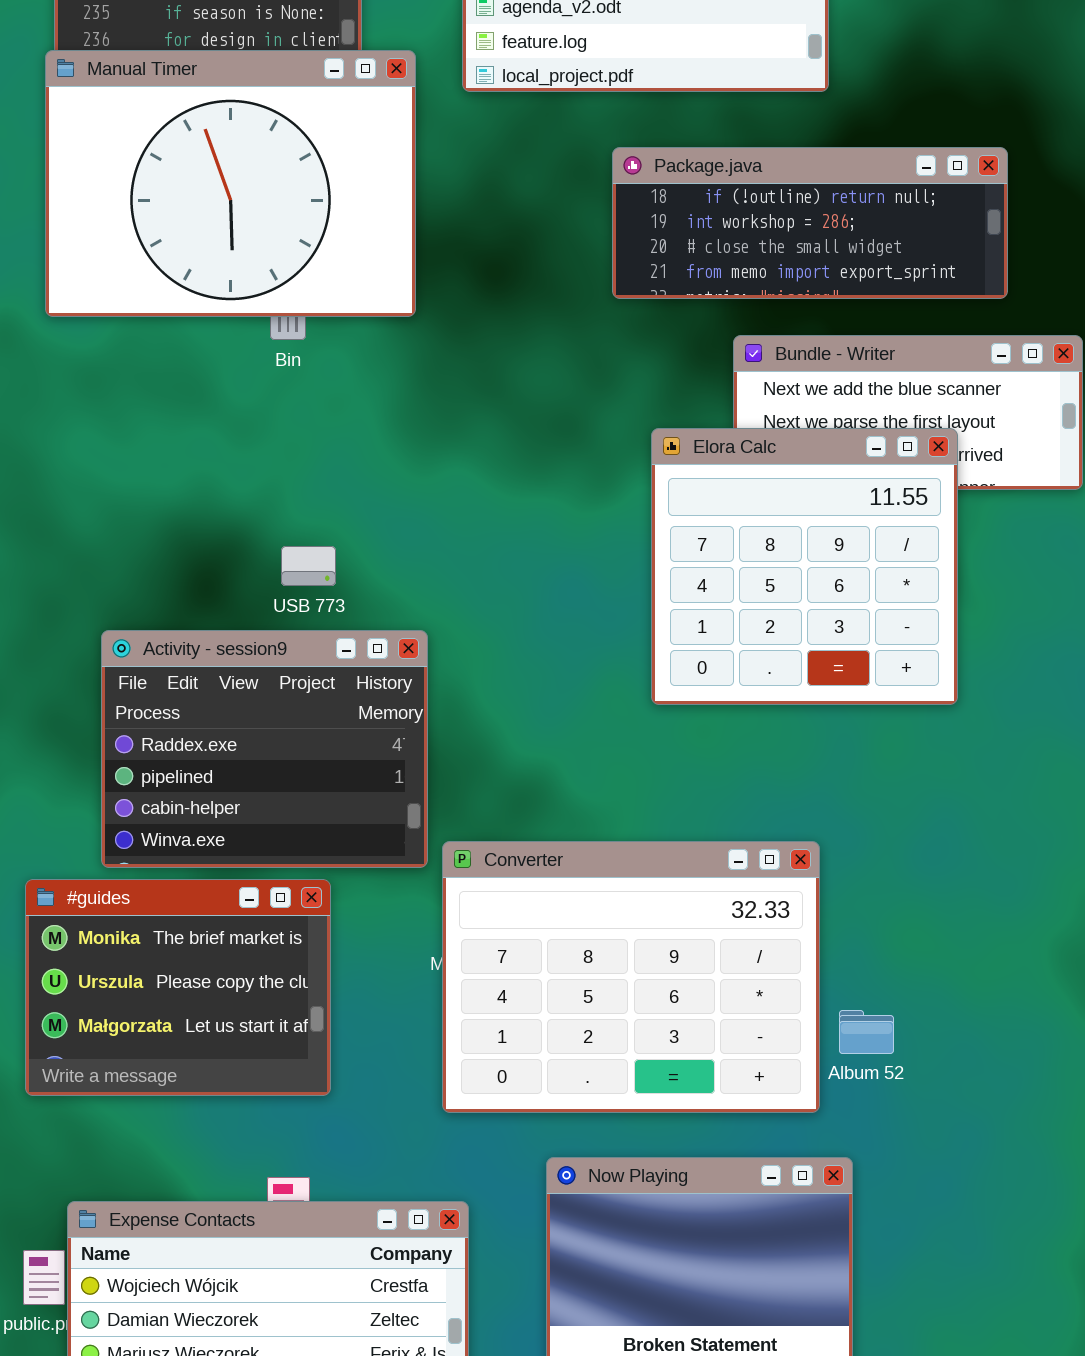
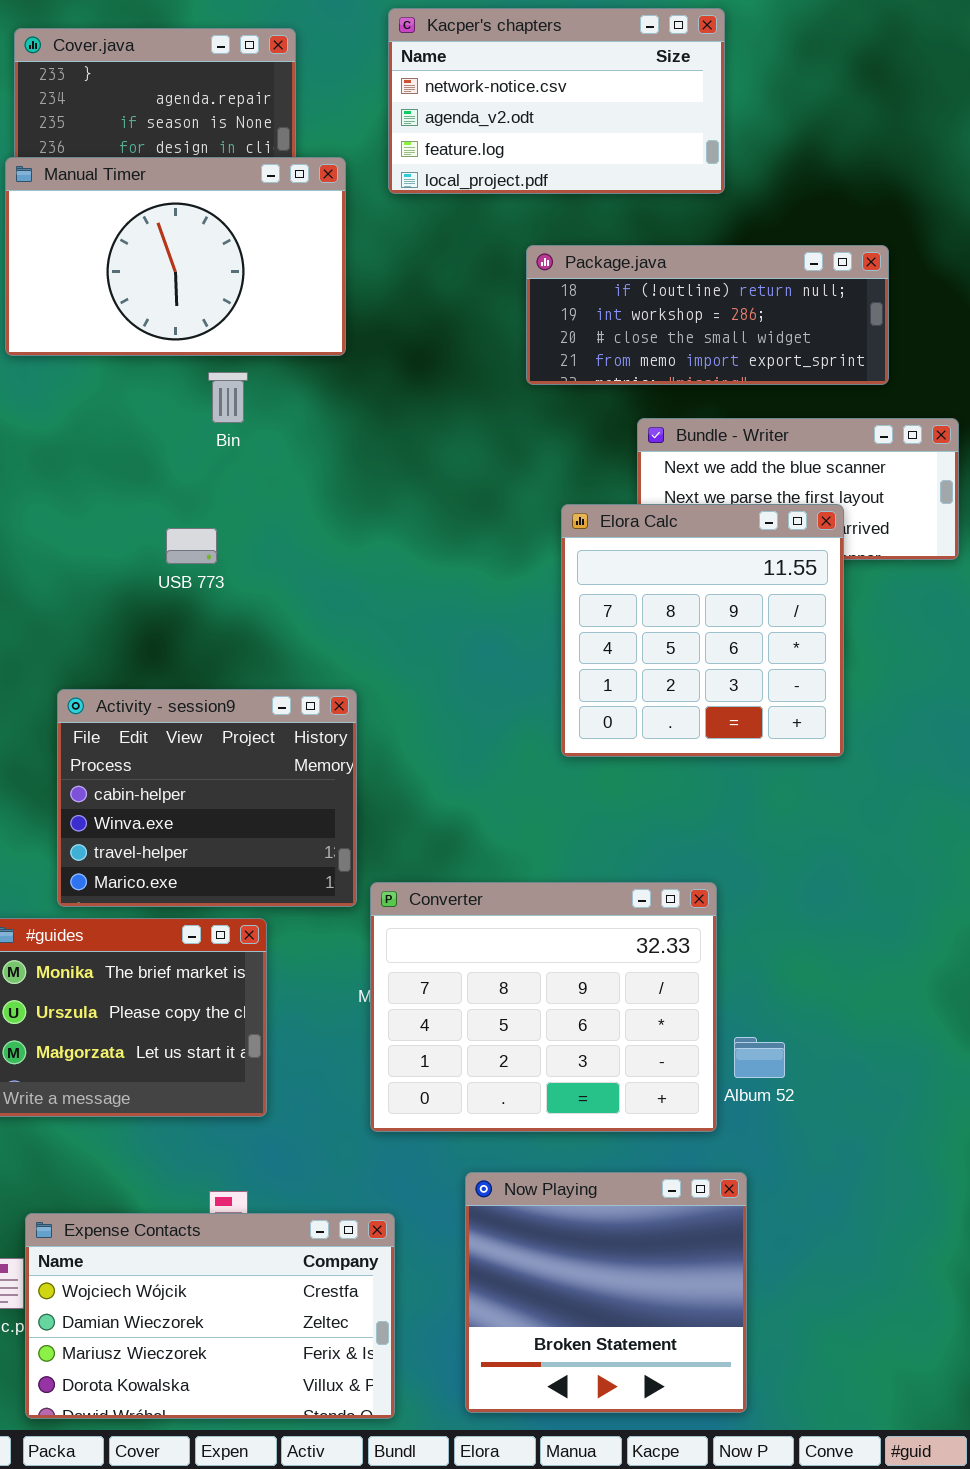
Manual Timer: [45,50,416,317] -> [5,157,346,356], resized
USB 773: [281,546,336,586] -> [166,528,217,564], moved
Activity - session9: [101,630,428,868] -> [57,689,357,907], scrolled down 2 rows

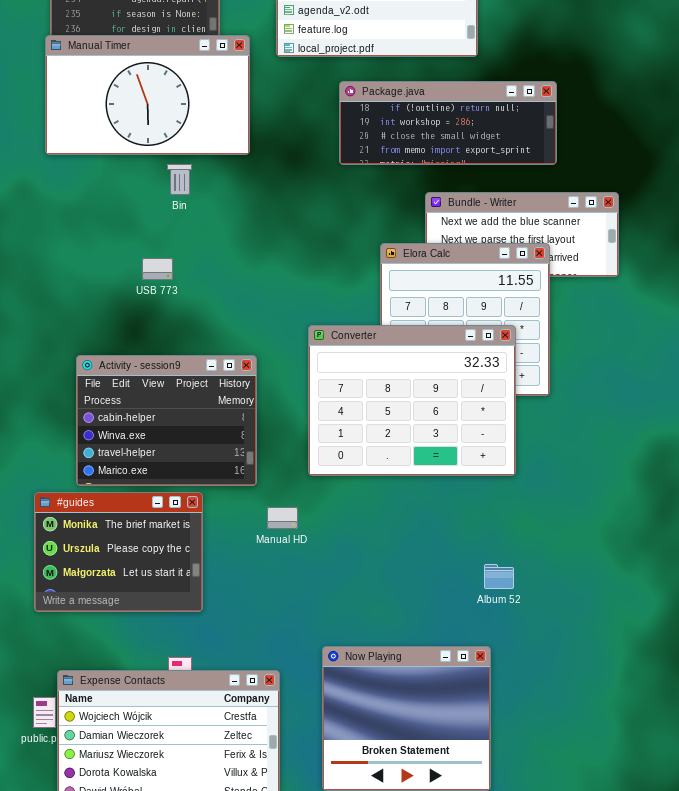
Package.java: [526,245,889,385] -> [339,81,557,165], moved
Converter: [370,882,717,1132] -> [308,325,516,476], moved

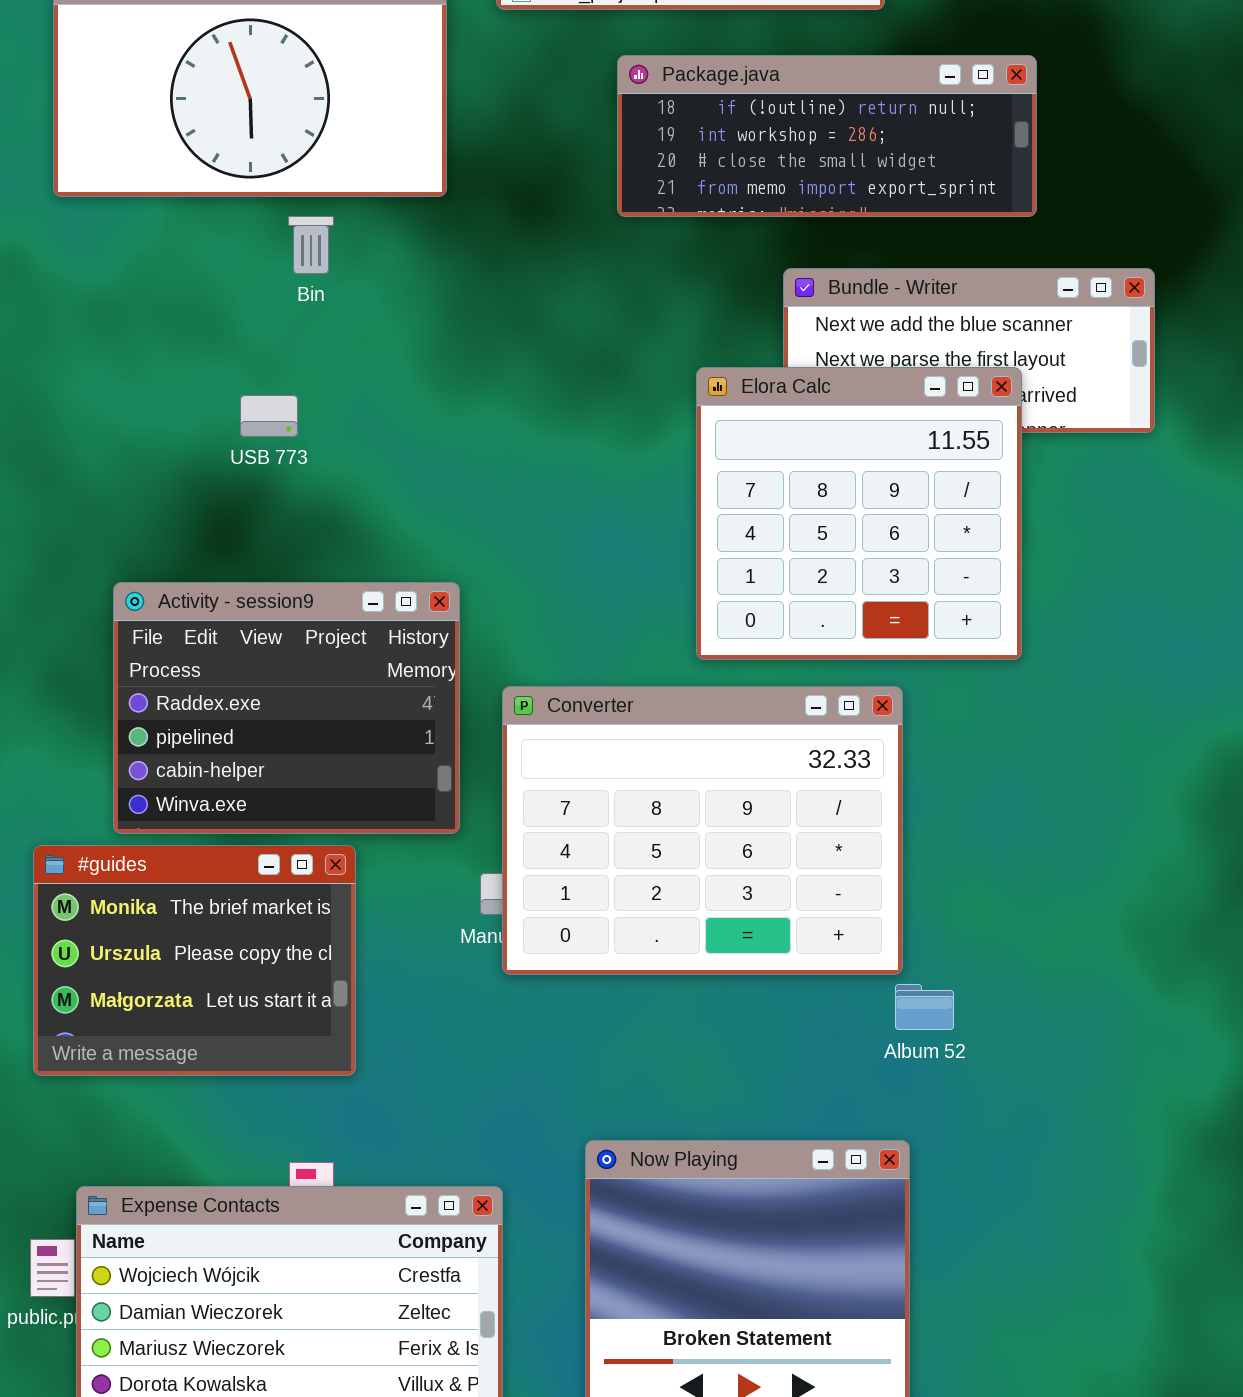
Converter: [308,325,516,476] -> [502,686,903,975], moved
Activity - session9: [76,355,257,486] -> [113,582,460,834], scrolled up 2 rows

